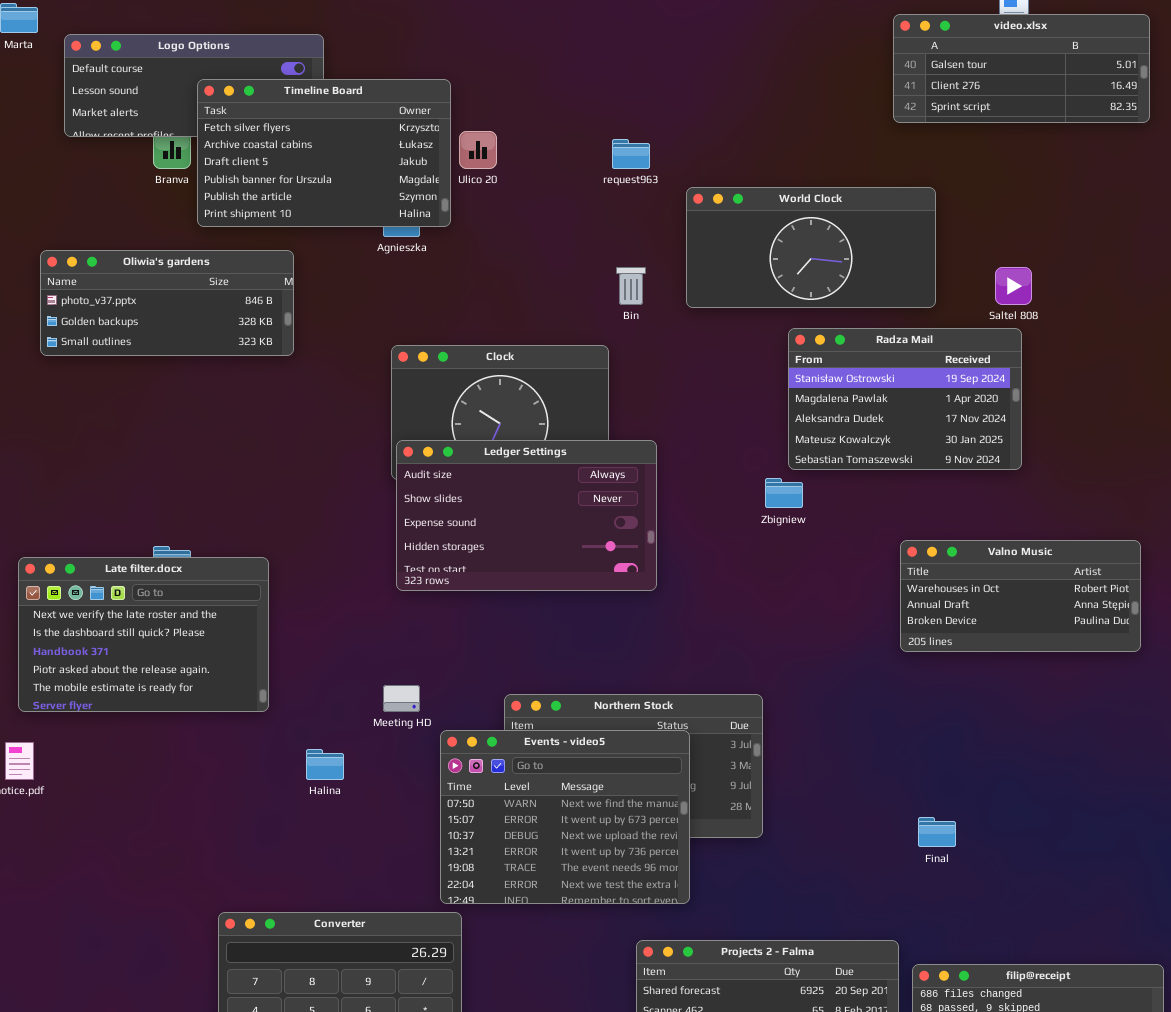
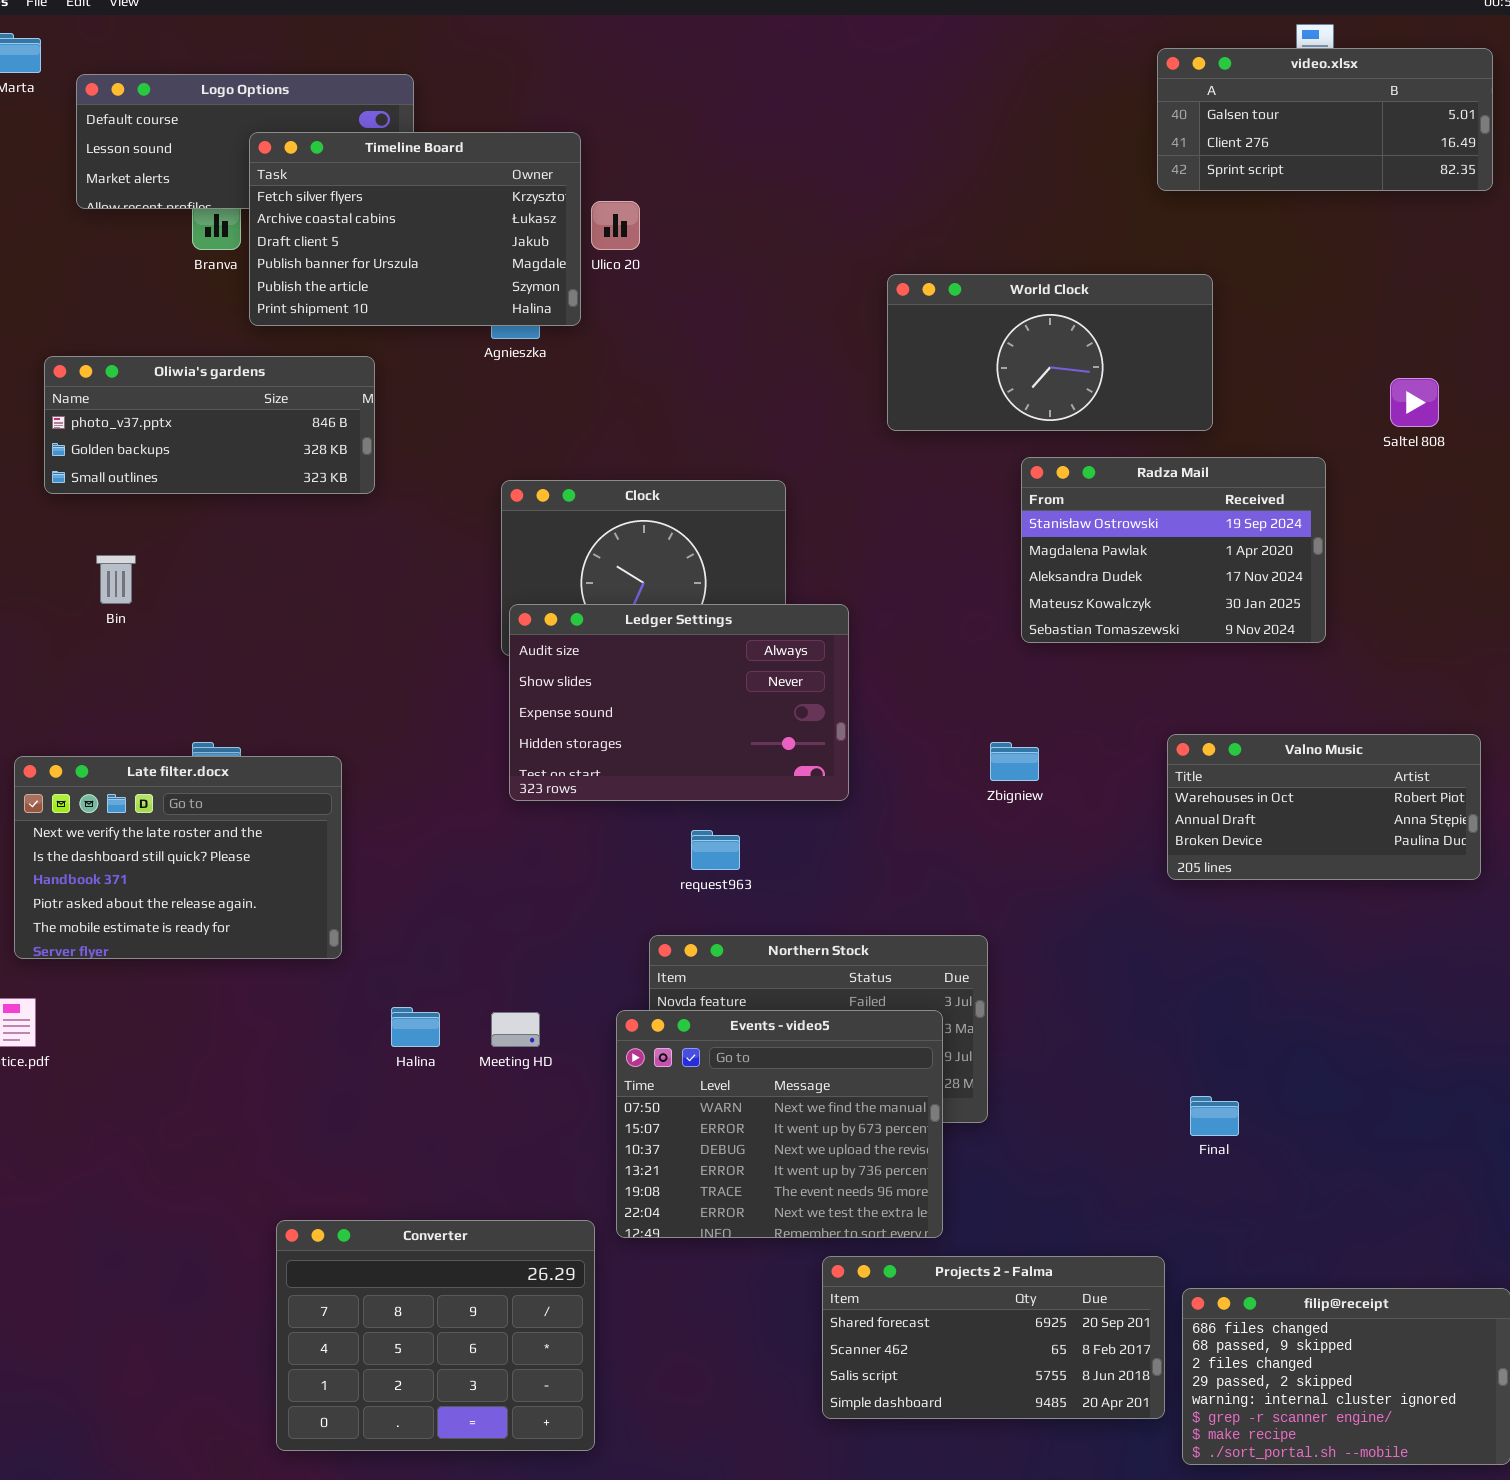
request963: [612,139,650,169] -> [691,830,740,870], moved
Bin: [616,267,646,305] -> [96,555,136,604], moved
Saltel 808: [995,267,1032,305] -> [1390,378,1439,427], moved
Zbigniew: [765,478,803,508] -> [990,742,1039,781], moved
Meeting HD: [383,685,420,712] -> [491,1012,540,1047], moved
Events - video5: [440,730,690,904] -> [616,1010,943,1238], moved

